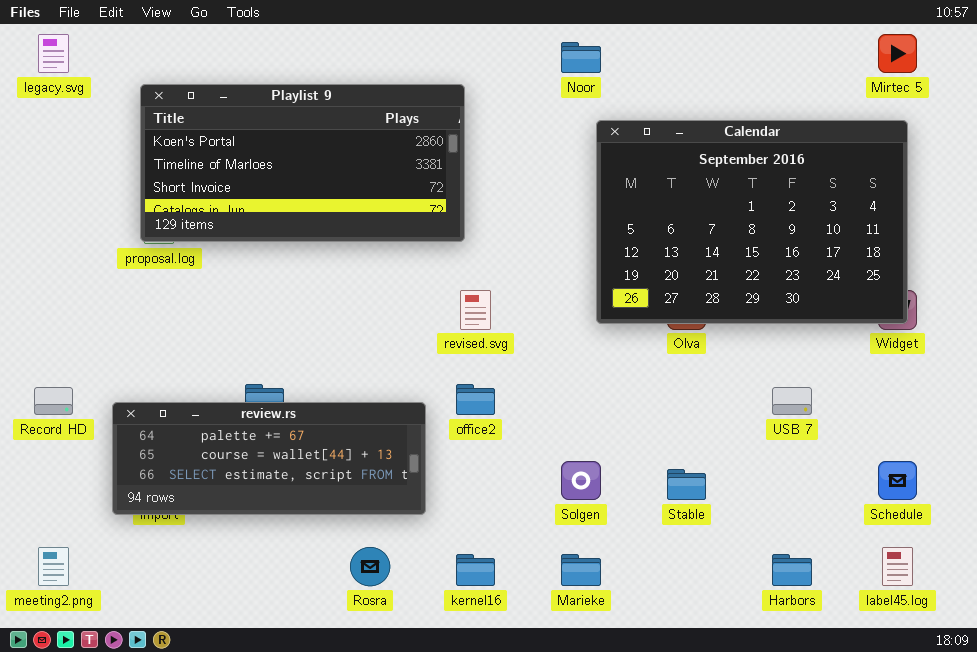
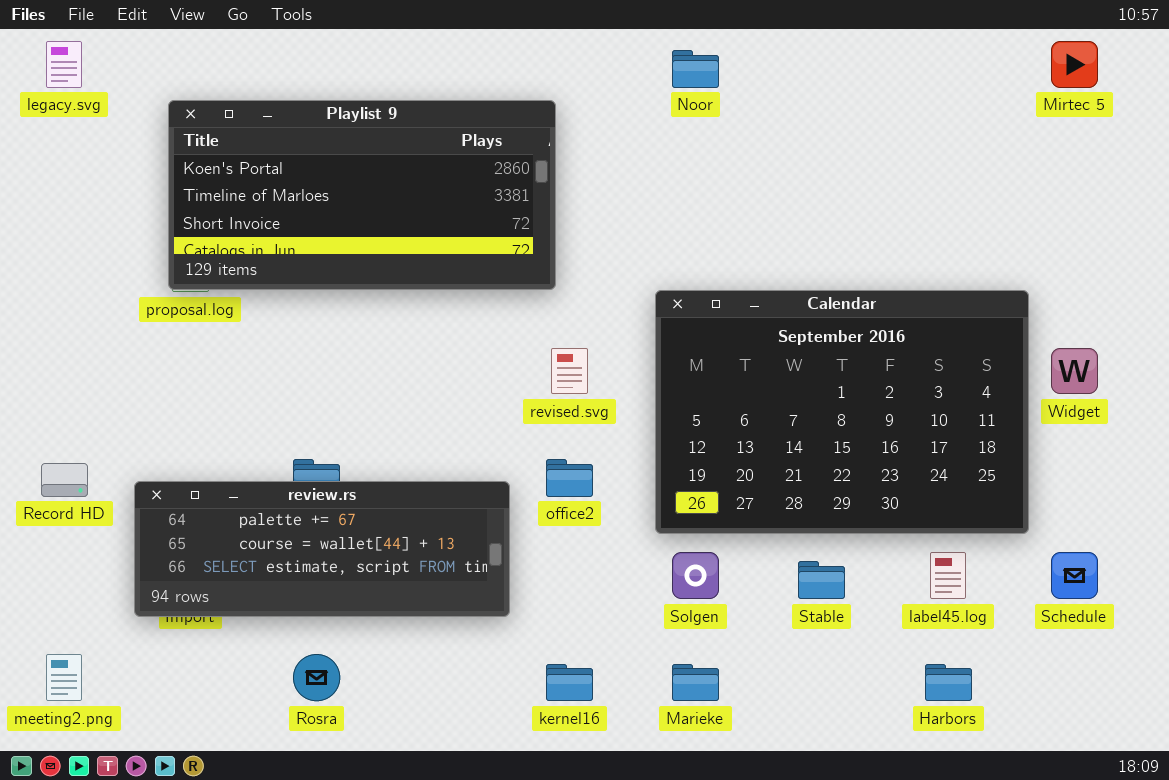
Calendar: [596,120,908,324] -> [655,290,1029,534], moved
Rosra: [350,547,390,586] -> [293,654,340,701], moved
label45.log: [882,547,913,586] -> [930,552,966,599], moved

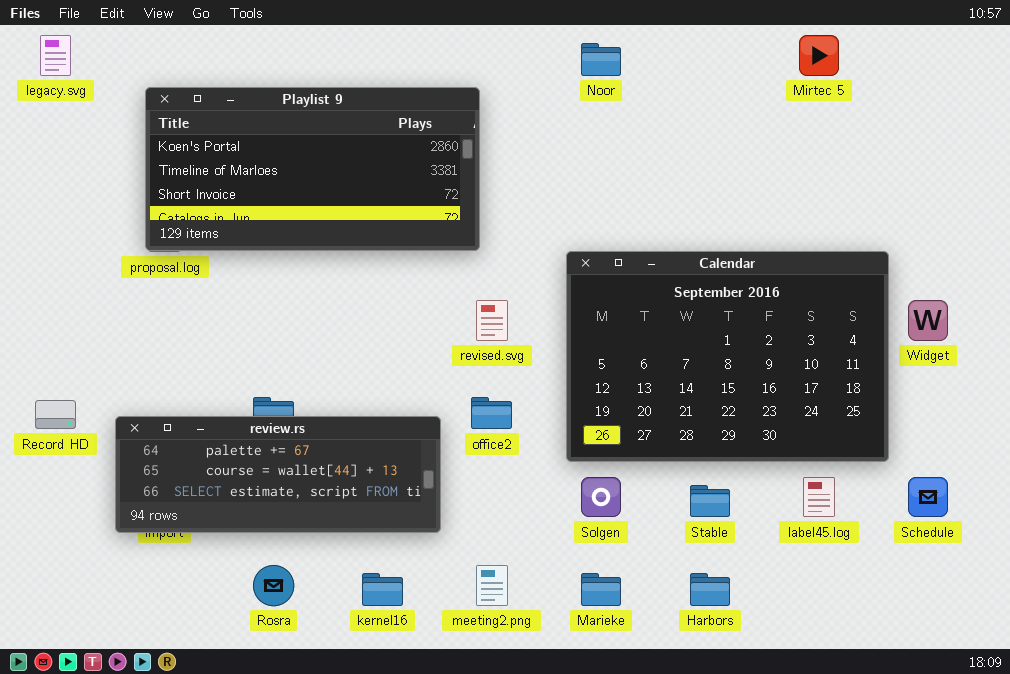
Mirtec 5: [1051,41,1098,88] -> [799,35,839,76], moved
meeting2.png: [46,654,82,701] -> [476,565,508,606], moved
kernel16: [546,664,593,701] -> [362,573,403,606], moved
Harbors: [925,664,972,701] -> [690,573,730,606], moved

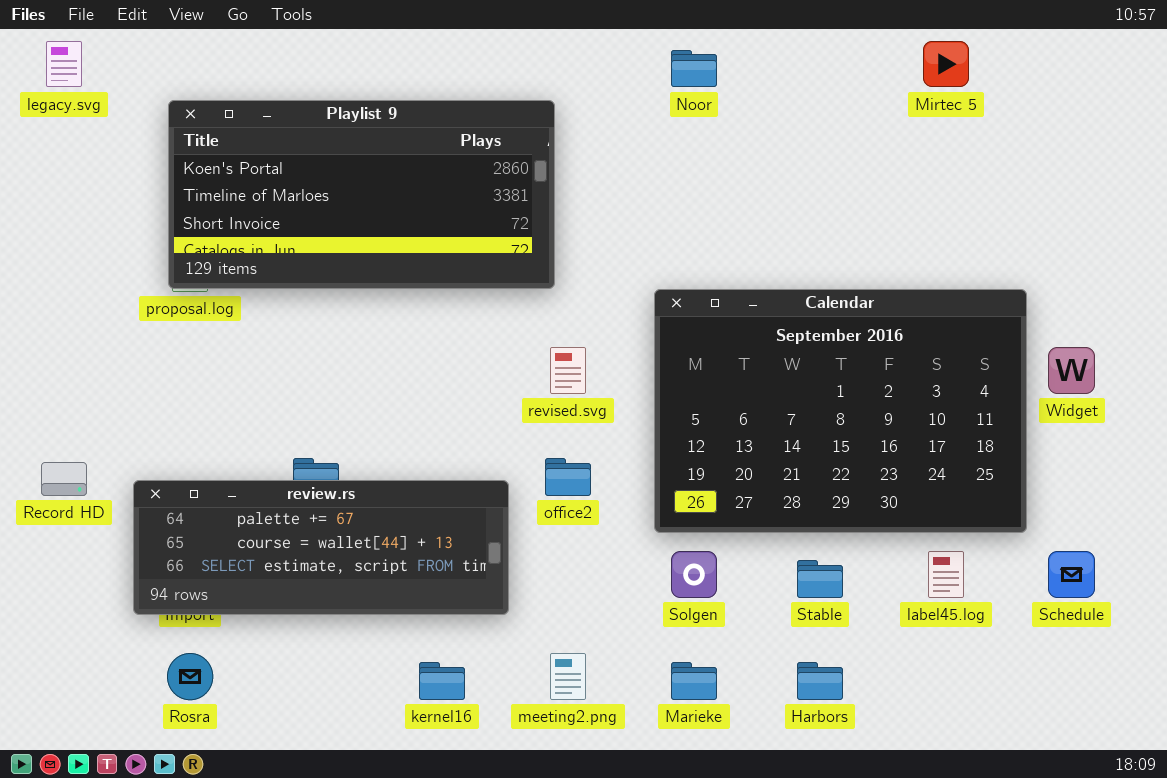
Rosra: [253,565,294,606] -> [167,653,213,700], moved

